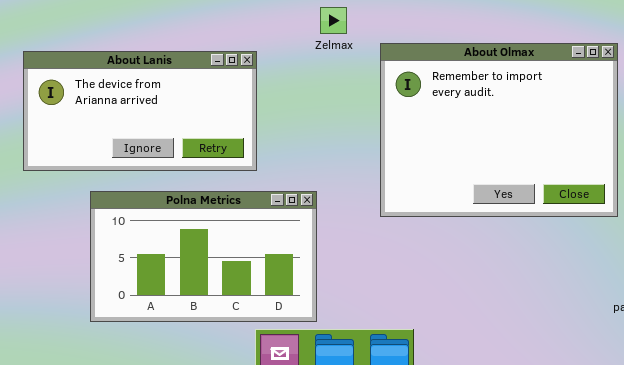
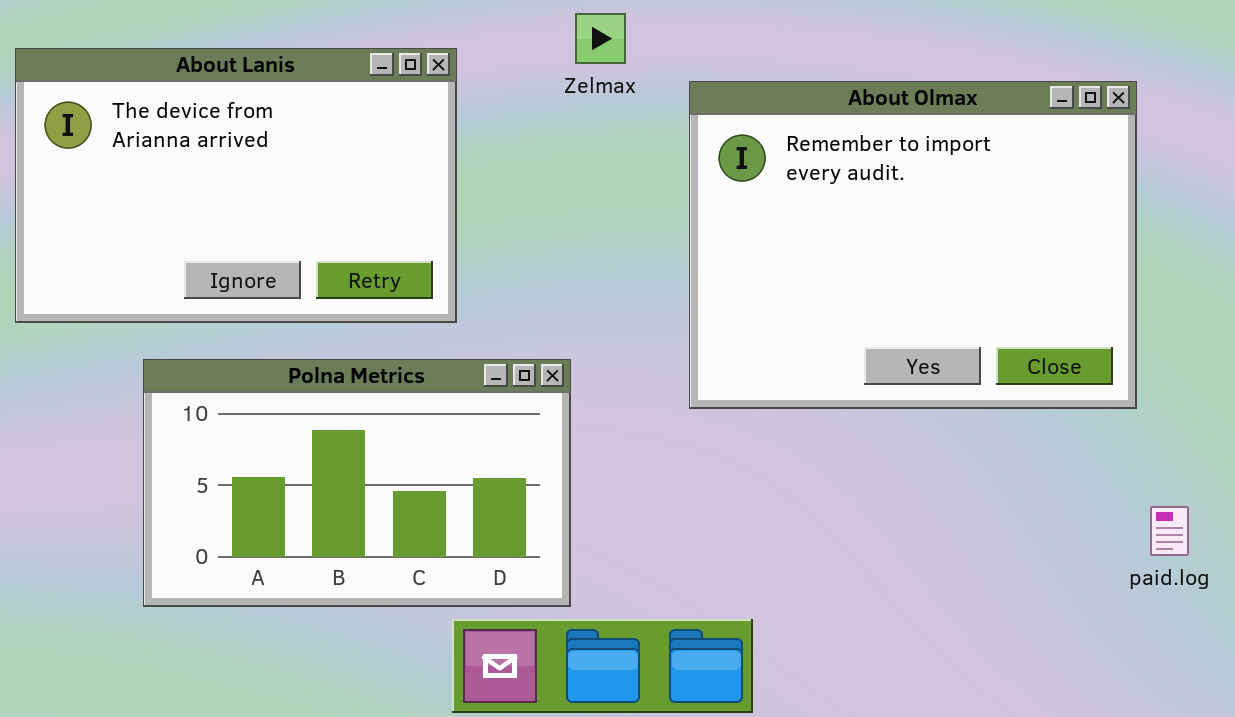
About Lanis: [23,51,257,171] -> [15,48,457,323], resized

